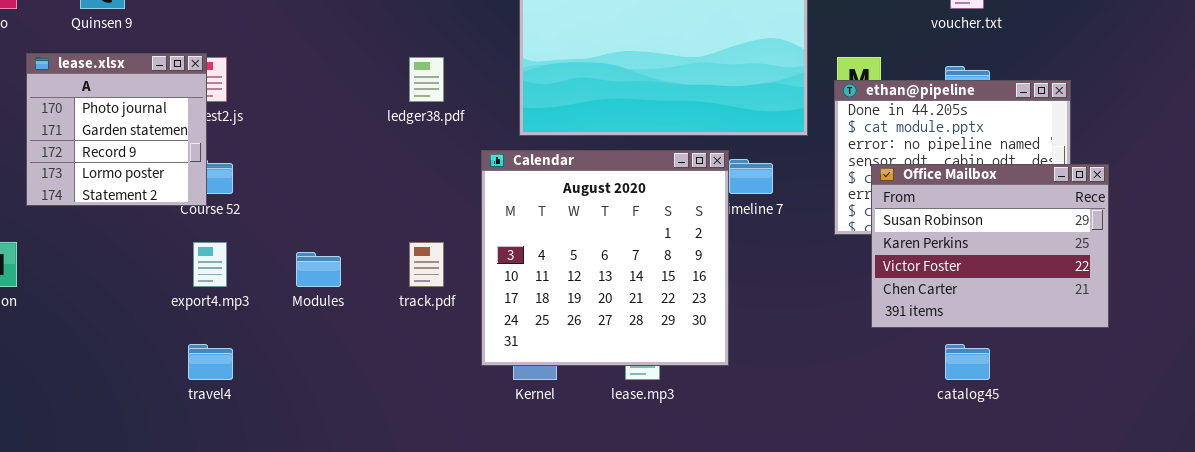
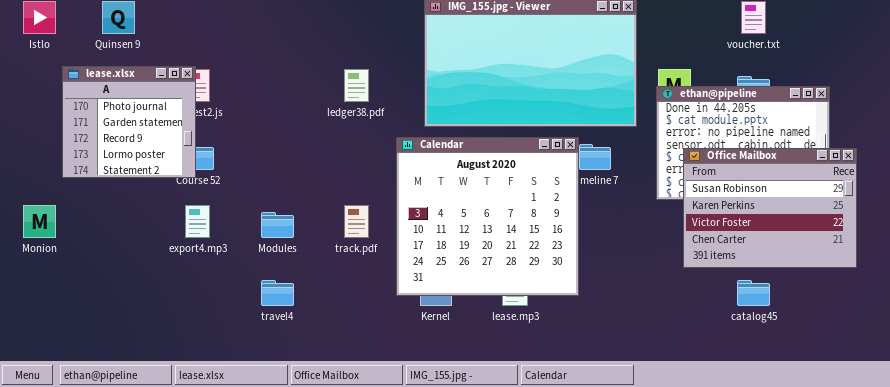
travel4: [188,344,233,380] -> [261,280,294,306], moved

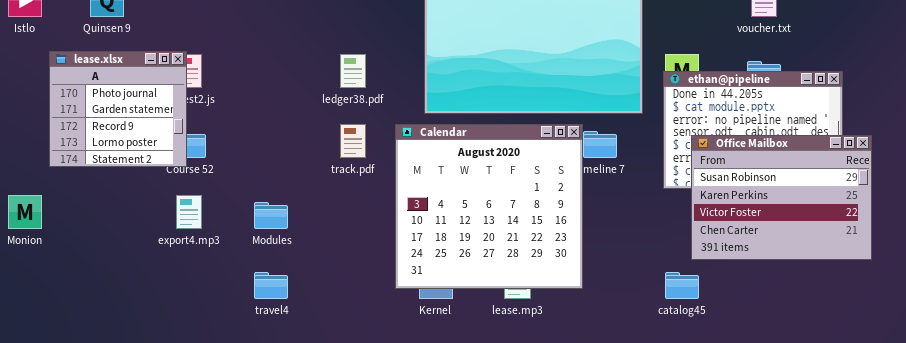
track.pdf: [344,205,369,238] -> [340,124,366,158], moved
catalog45: [737,280,770,306] -> [665,272,699,299], moved

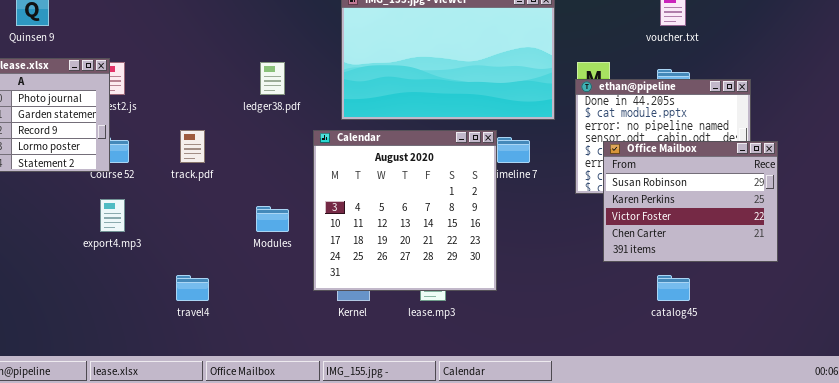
track.pdf: [340,124,366,158] -> [180,130,205,163], moved
Modules: [254,202,288,229] -> [256,206,289,232], moved
catalog45: [665,272,699,299] -> [657,275,690,301], moved

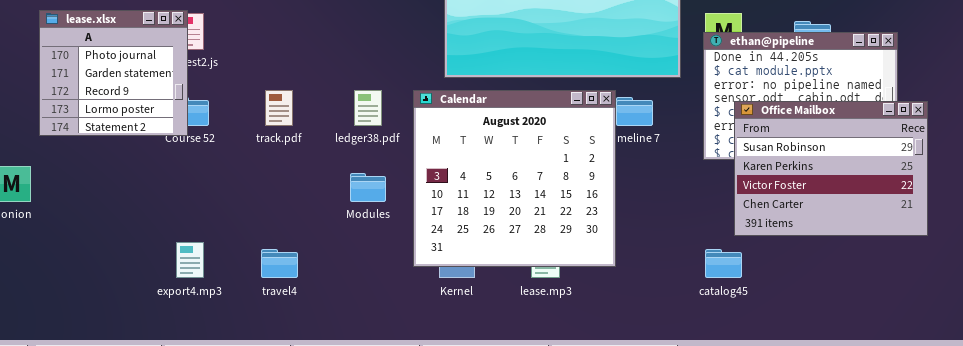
ledger38.pdf: [260,62,285,95] -> [354,90,382,126], moved
export4.mp3: [100,199,125,232] -> [176,242,204,278], moved
catalog45: [657,275,690,301] -> [705,249,742,278], moved

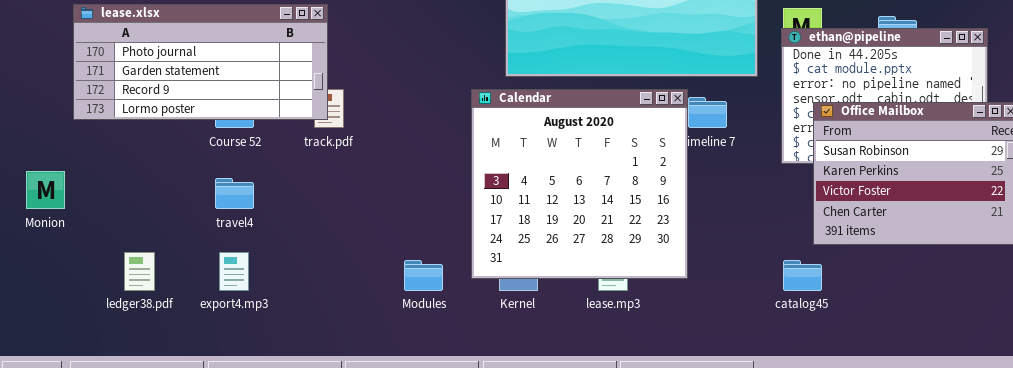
lease.xlsx: [39,10,188,136] -> [73,4,328,120], resized
ledger38.pdf: [354,90,382,126] -> [124,252,155,291], moved
Modules: [350,173,386,202] -> [404,260,443,291], moved
travel4: [261,249,298,278] -> [215,178,254,209], moved

